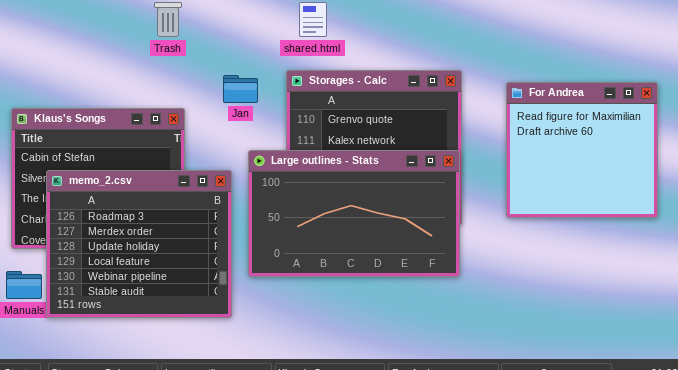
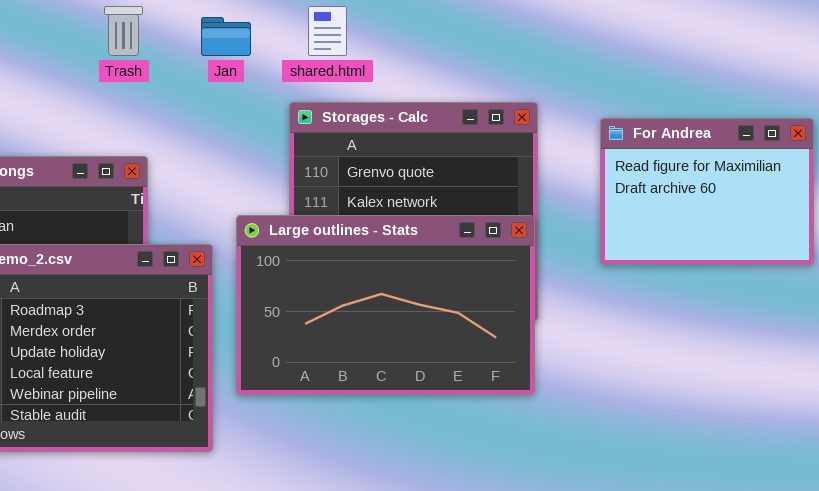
Jan: [223,75,258,103] -> [201,17,251,56], moved
For Andrea: [506,82,658,218] -> [600,118,814,265], resized

